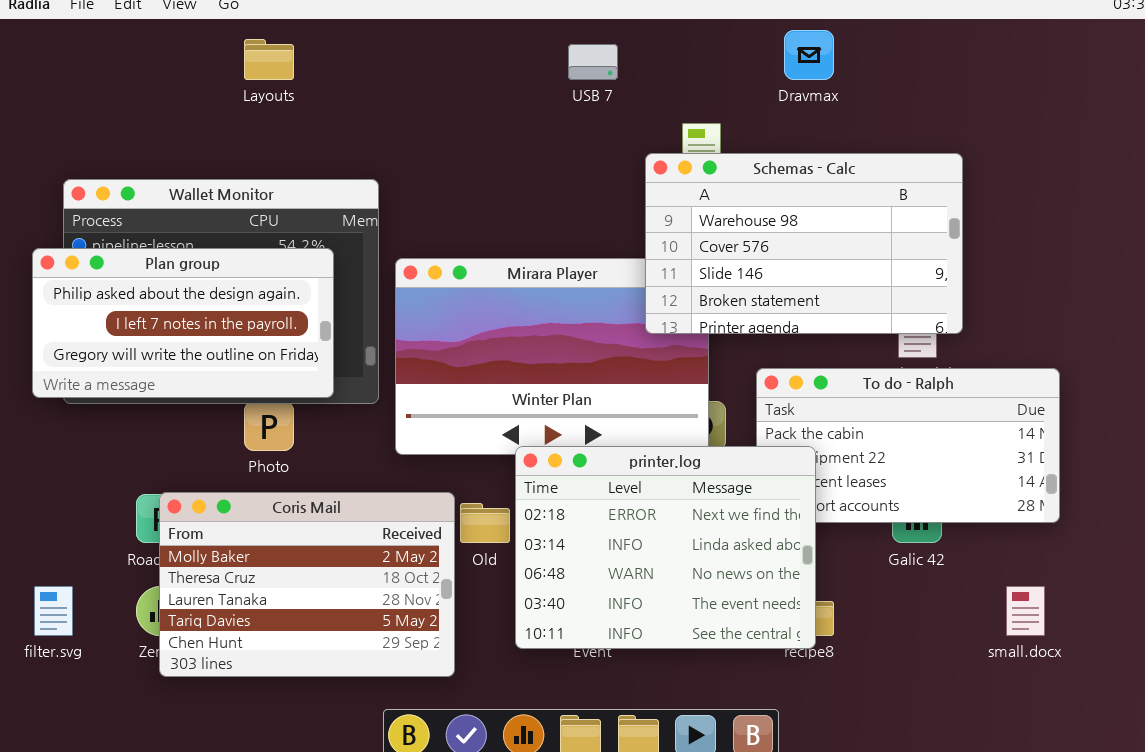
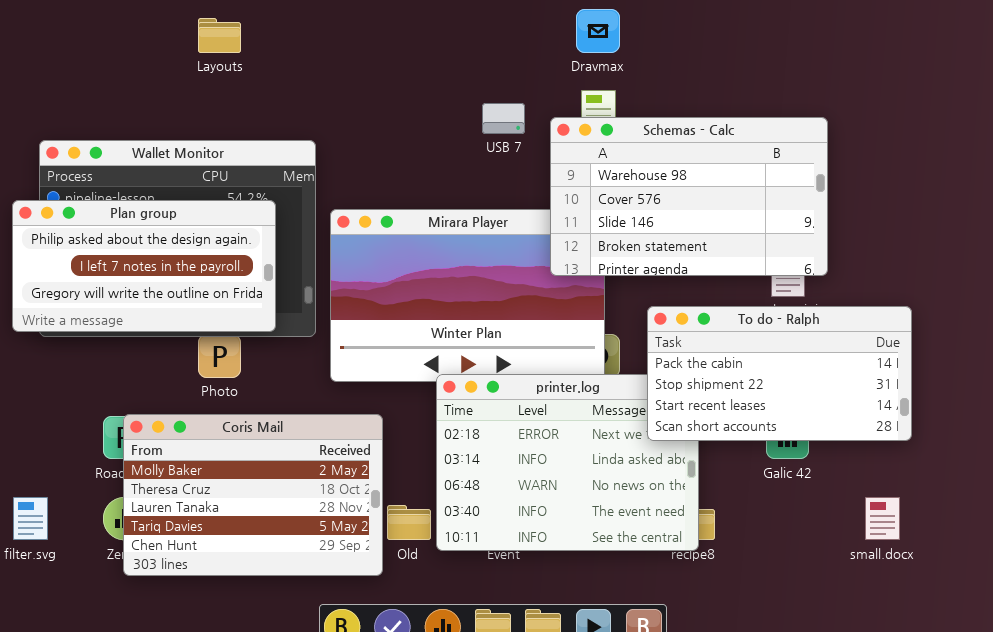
Dravmax: [784,30,834,80] -> [576,9,620,53], moved
USB 7: [568,44,618,80] -> [482,103,525,134], moved
To do - Ralph: [756,368,1060,523] -> [647,306,912,441], raised
Old: [460,503,510,543] -> [387,505,431,540], moved

